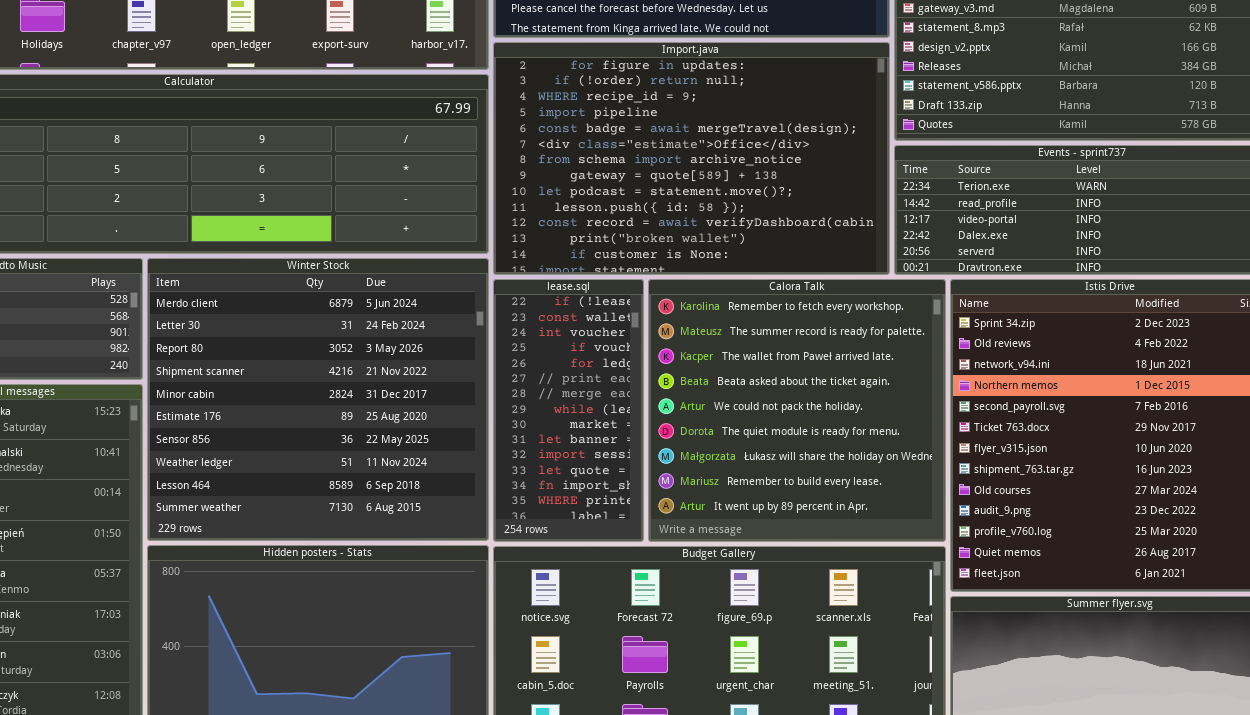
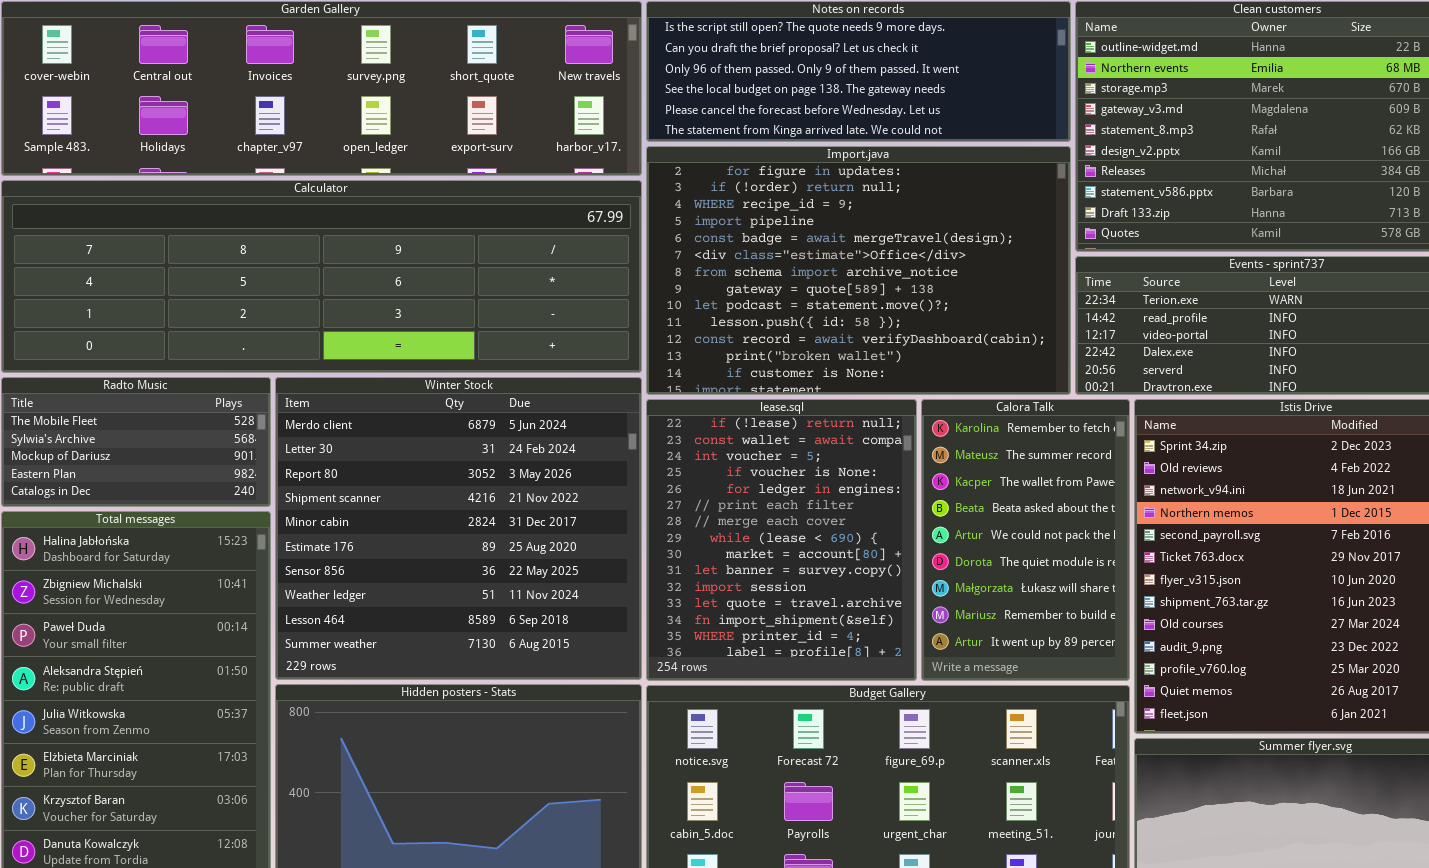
lease.sql: [493,279,644,542] -> [646,399,917,681], resized
Calora Talk: [648,279,946,542] -> [921,399,1130,681], resized

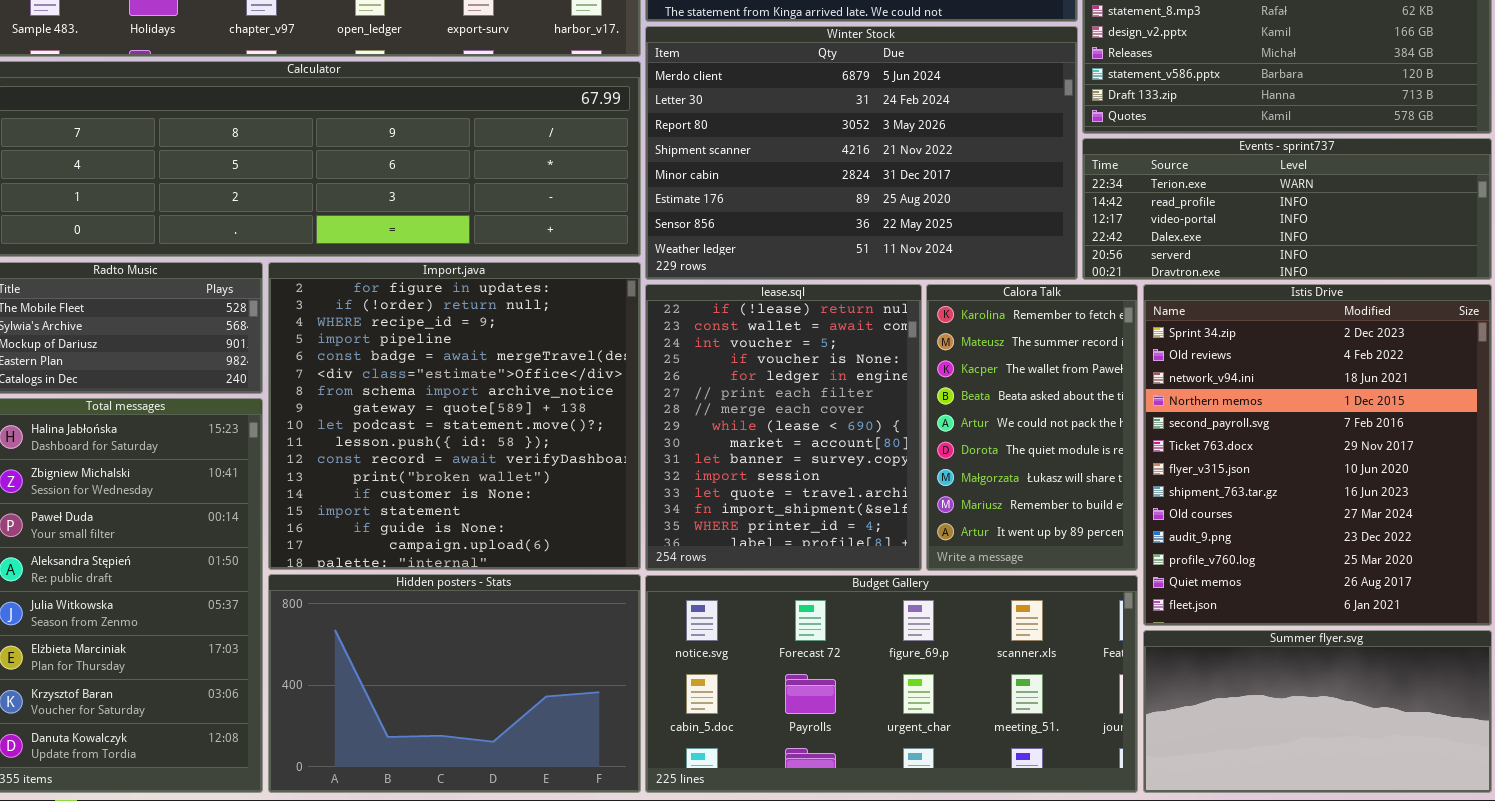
Import.java: [646,146,1071,395] -> [268,262,641,570], moved, resized
Winter Stock: [275,377,642,680] -> [645,26,1078,280], moved, resized

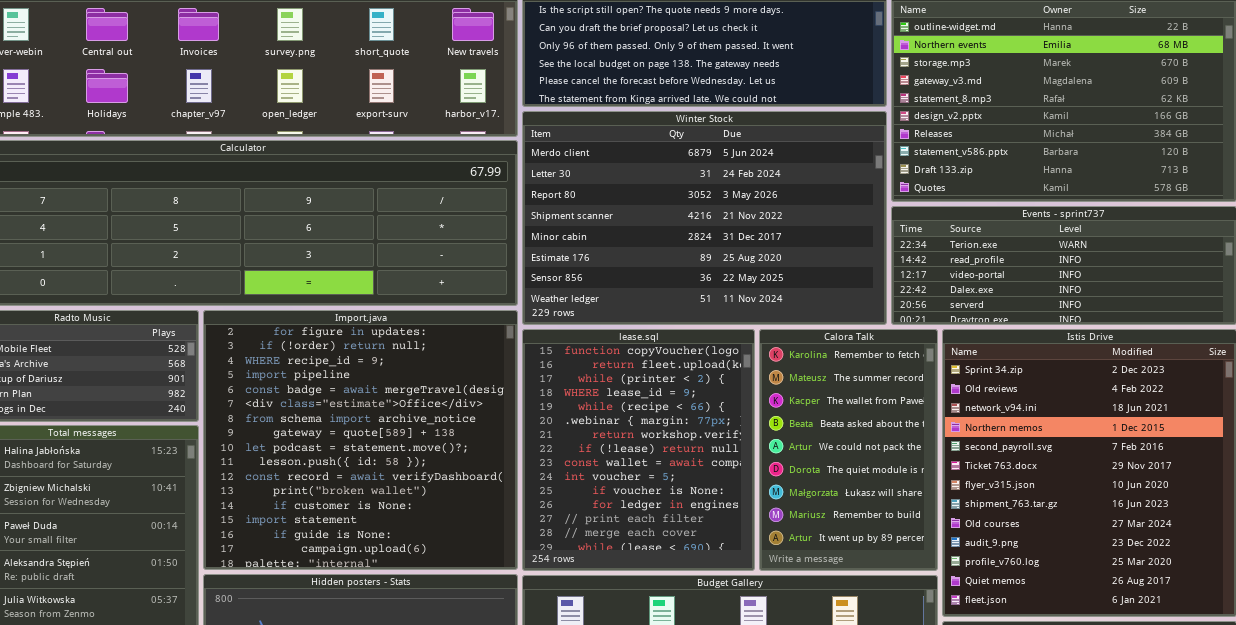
lease.sql: [645,284,922,571] -> [522,329,755,571], scrolled up 7 rows

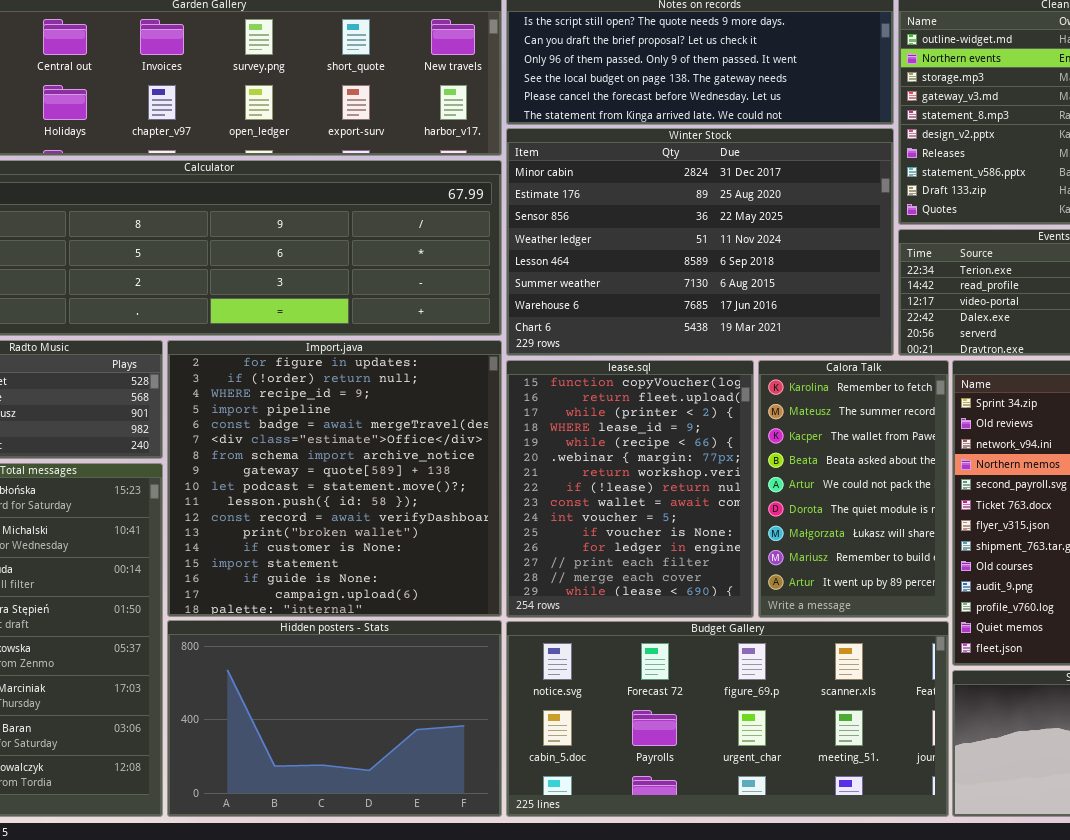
Winter Stock: [522,111,887,325] -> [506,128,894,356], scrolled down 4 rows

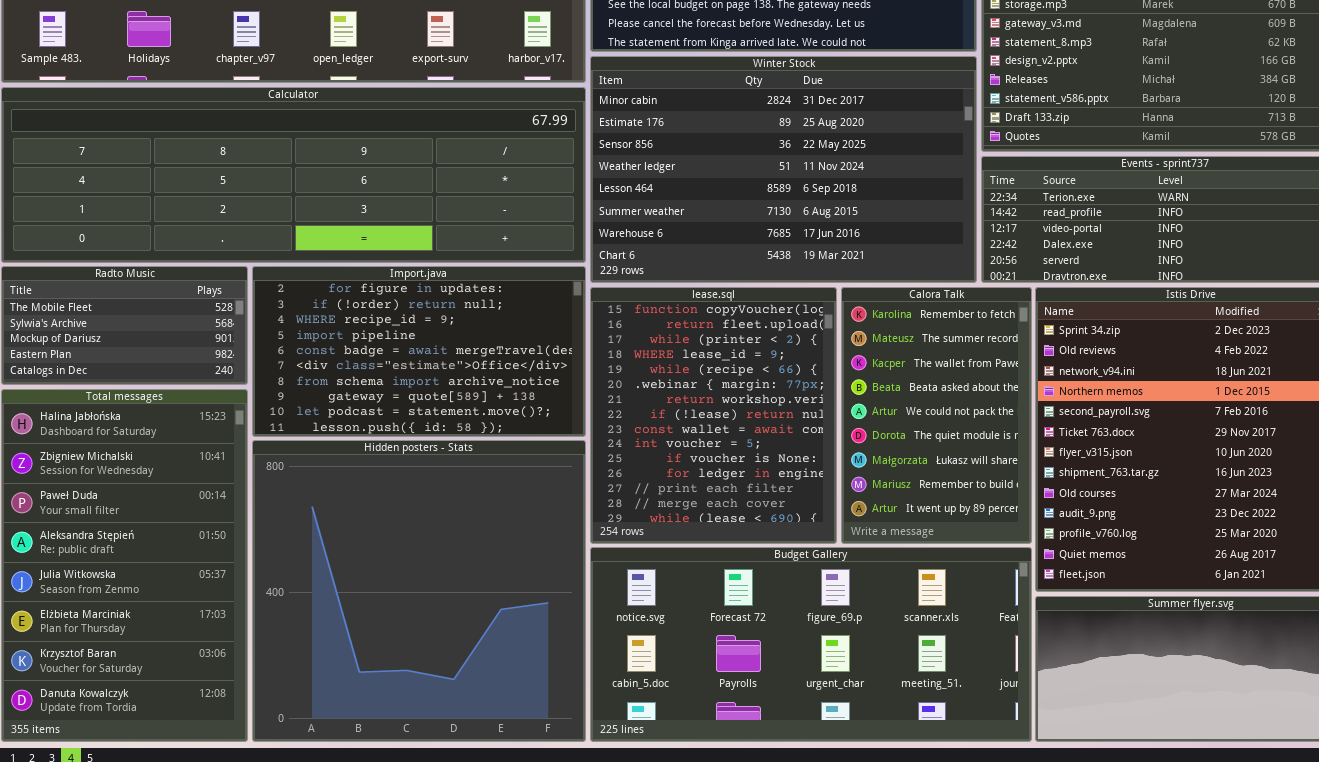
Import.java: [167,340,502,617] -> [252,266,586,437], resized
Hidden posters - Stats: [167,620,502,817] -> [252,440,586,742], resized

